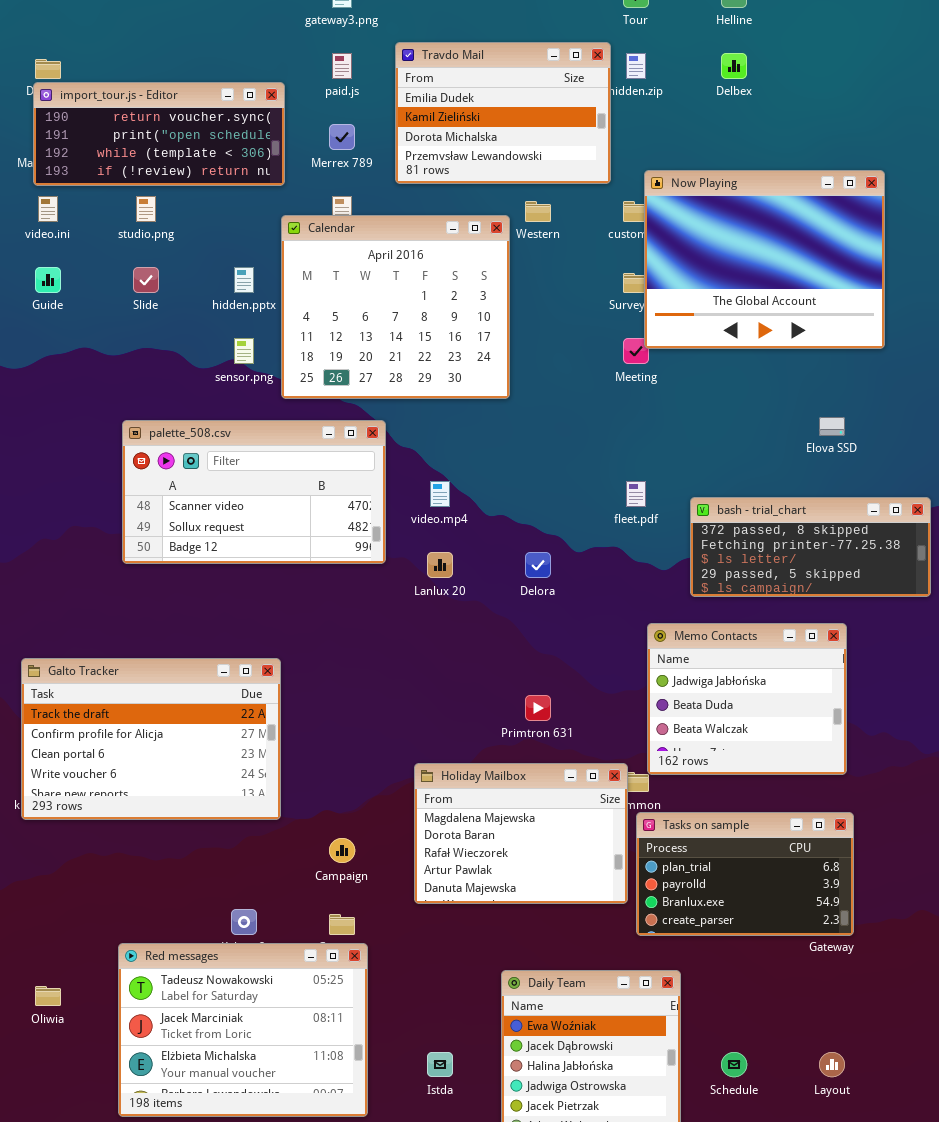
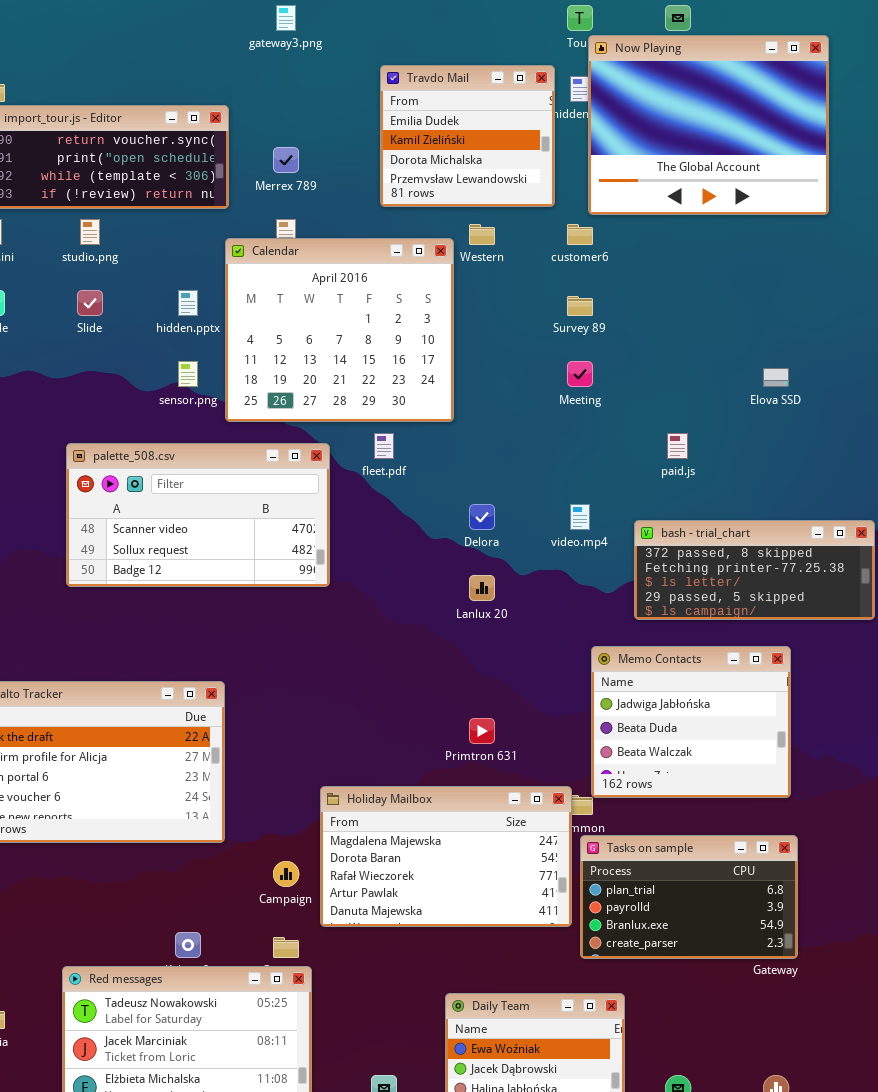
Travdo Mail: [395,42,611,184] -> [380,65,555,207], resized
paid.js: [332,53,352,79] -> [667,433,688,459], moved
Now Playing: [644,170,885,349] -> [588,35,829,215], moved
Elova SSD: [819,417,845,436] -> [763,368,789,387], moved
video.mp4: [430,481,450,507] -> [570,504,590,530], moved
fleet.pdf: [626,481,646,507] -> [374,433,394,459], moved
Lanlux 20: [427,552,453,578] -> [469,575,495,601], moved
Delora: [525,552,551,578] -> [469,504,495,530], moved
Holiday Mailbox: [414,763,628,904] -> [320,786,572,927], resized

